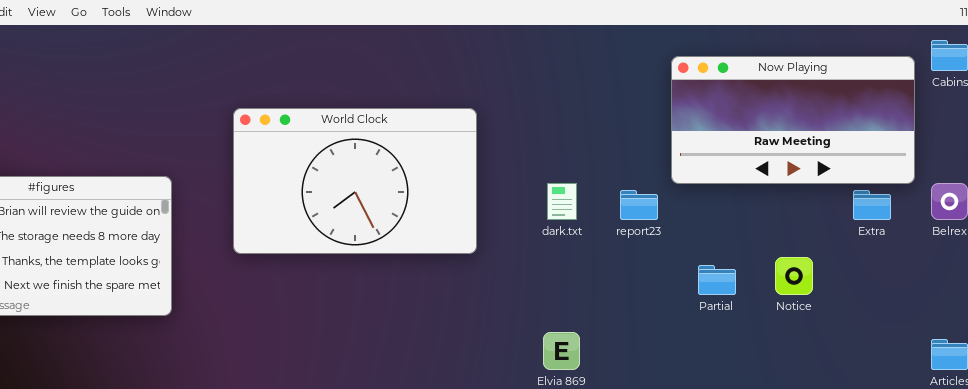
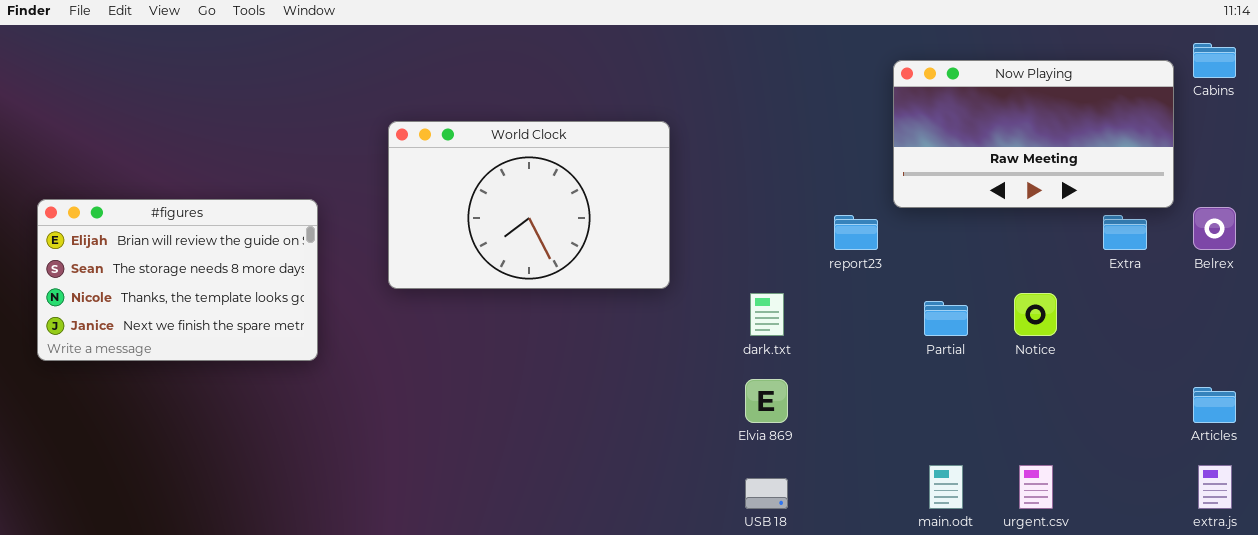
dark.txt: [547,183,577,220] -> [750,293,784,336], moved

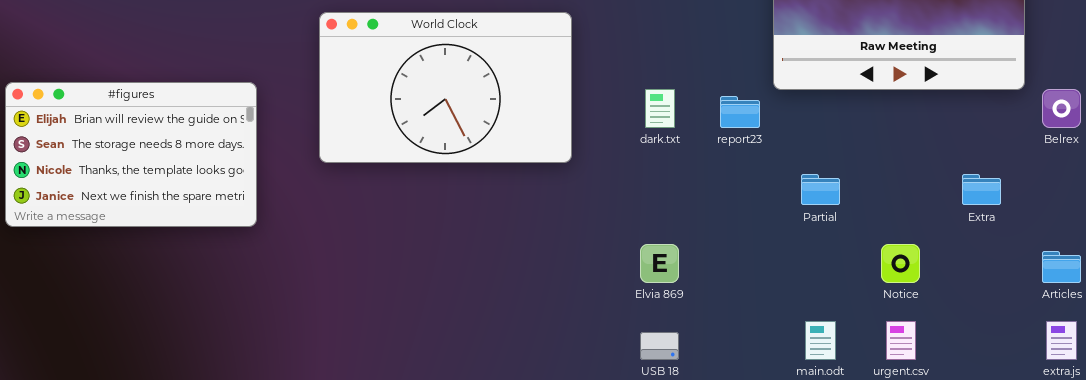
Extra: [1103,215,1147,250] -> [962,174,1001,205], moved
dark.txt: [750,293,784,336] -> [645,89,675,128], moved
Notice: [1014,293,1057,336] -> [881,244,920,283], moved

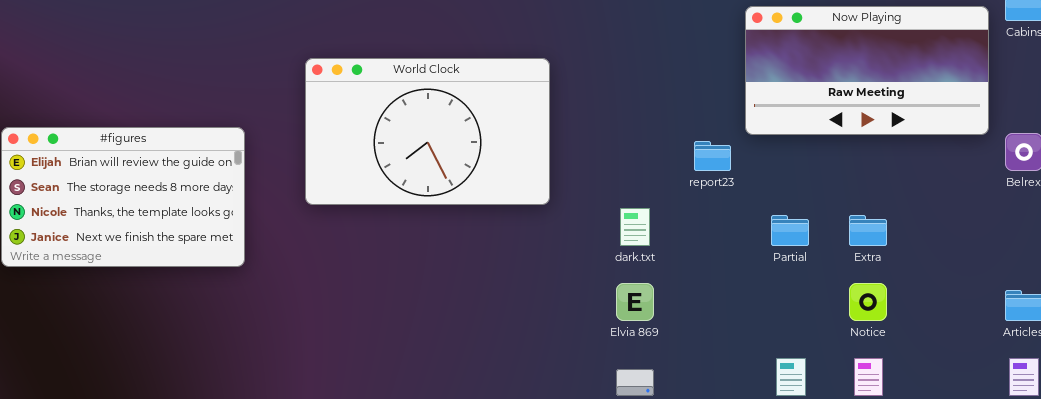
dark.txt: [645,89,675,128] -> [620,208,650,246], moved
Extra: [962,174,1001,205] -> [849,215,887,246], moved

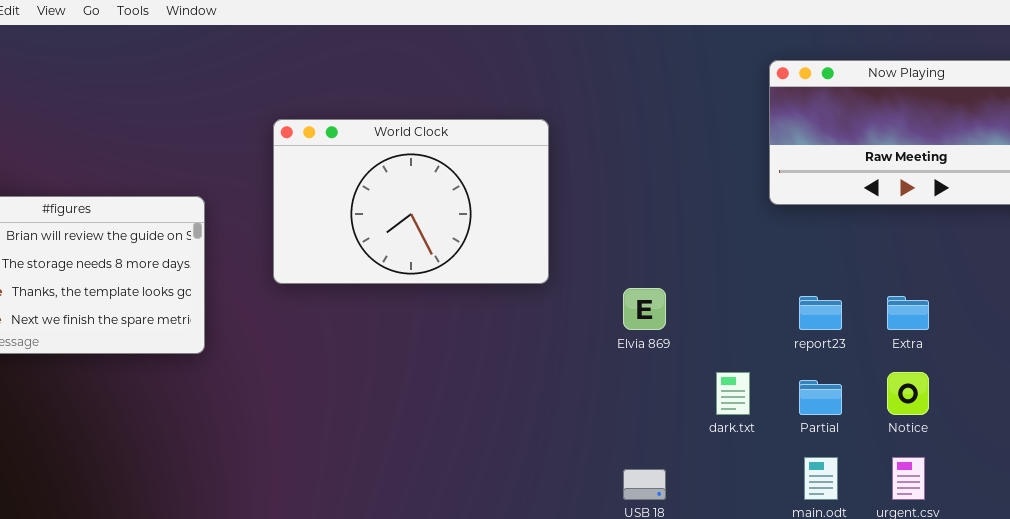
report23: [694,141,731,171] -> [799,296,842,330], moved
dark.txt: [620,208,650,246] -> [716,372,750,415], moved
Partial: [771,215,809,246] -> [799,380,842,415], moved
Elvia 869: [616,283,654,321] -> [623,288,666,330], moved

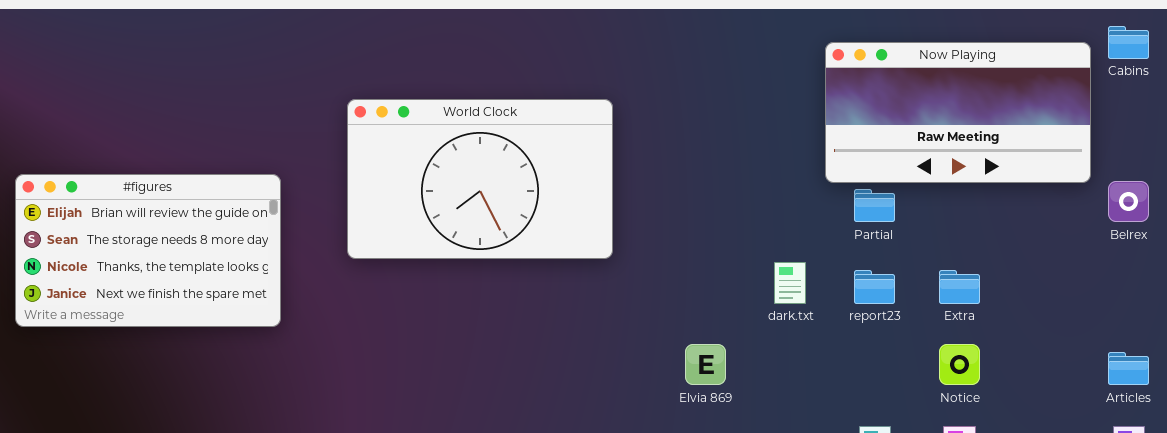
Elvia 869: [623,288,666,330] -> [685,344,726,385], moved
dark.txt: [716,372,750,415] -> [774,262,806,304], moved
Partial: [799,380,842,415] -> [854,189,895,222], moved

